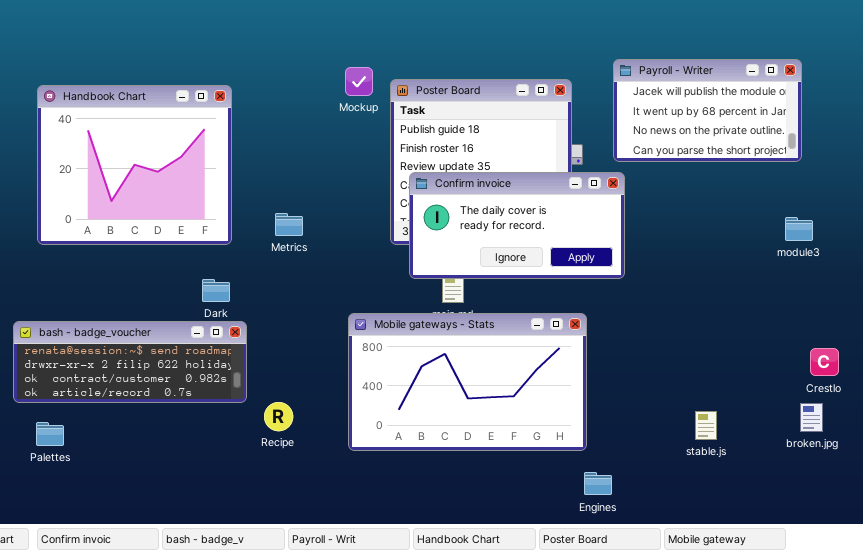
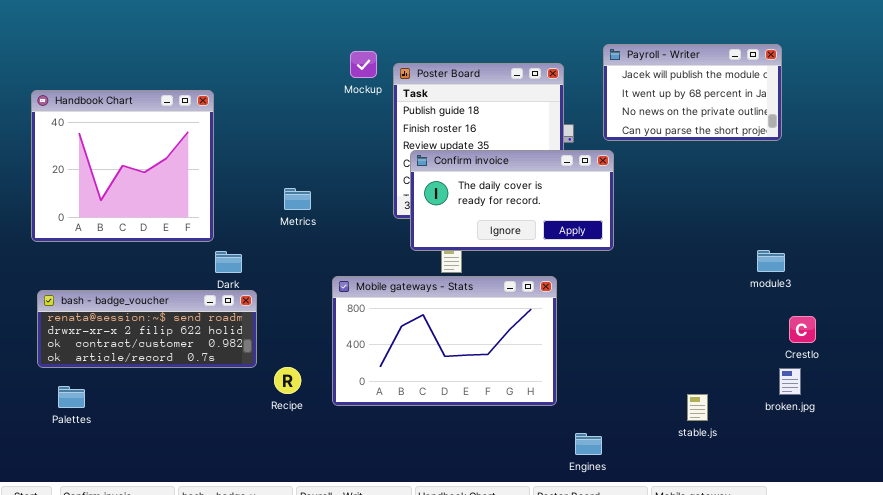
Handbook Chart: [37,85,232,245] -> [31,90,214,242], moved
module3: [785,217,813,241] -> [757,250,785,272], moved
Mobile gateways - Stats: [348,313,587,451] -> [332,276,557,406], moved
stable.js: [695,411,717,440] -> [687,394,708,421], moved

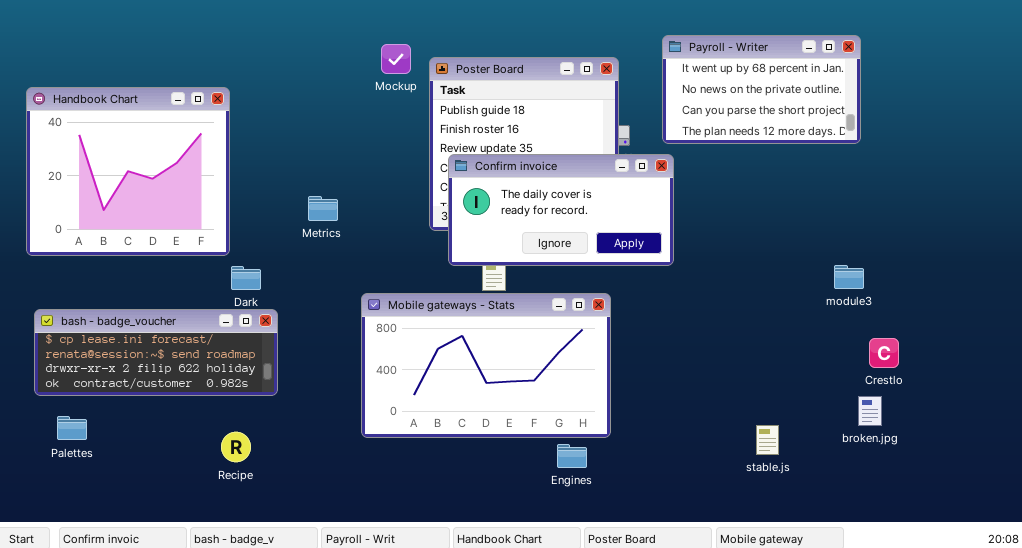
Payroll - Writer: [603,44,782,141] -> [662,35,861,144], scrolled down 1 row
bash - badge_voucher: [37,290,257,368] -> [34,309,278,396], scrolled up 1 row
Recipe: [274,367,301,394] -> [221,432,251,462], moved
Engines: [575,433,602,455] -> [557,444,587,468], moved

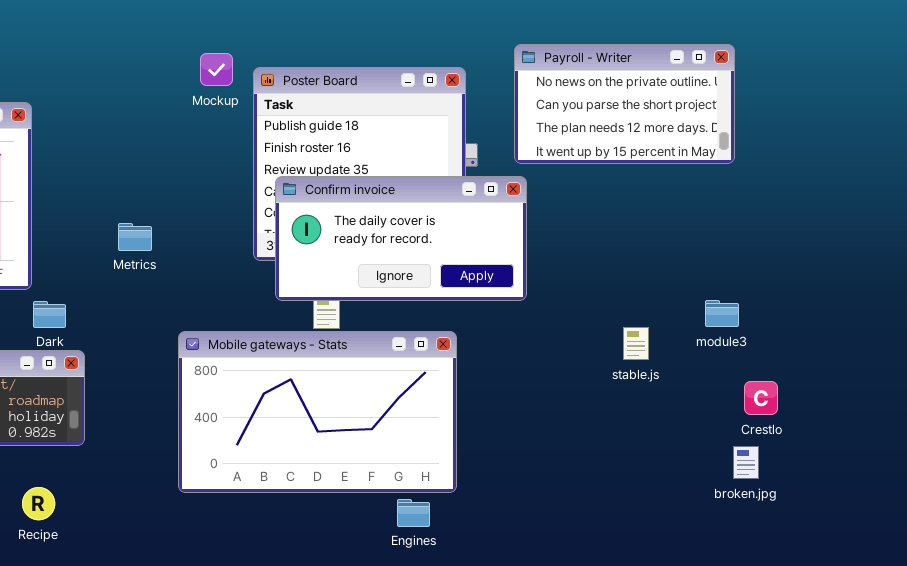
Payroll - Writer: [662,35,861,144] -> [514,44,735,164], scrolled down 1 row
stable.js: [756,425,779,455] -> [623,327,649,360], moved

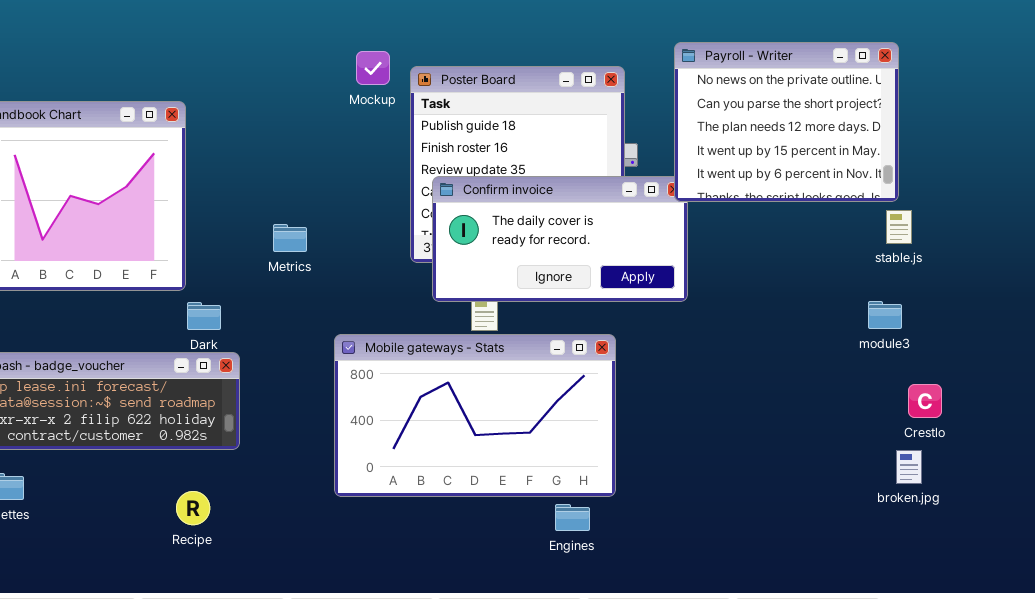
Payroll - Writer: [514,44,735,164] -> [674,42,899,202], resized
stable.js: [623,327,649,360] -> [886,210,912,244], moved

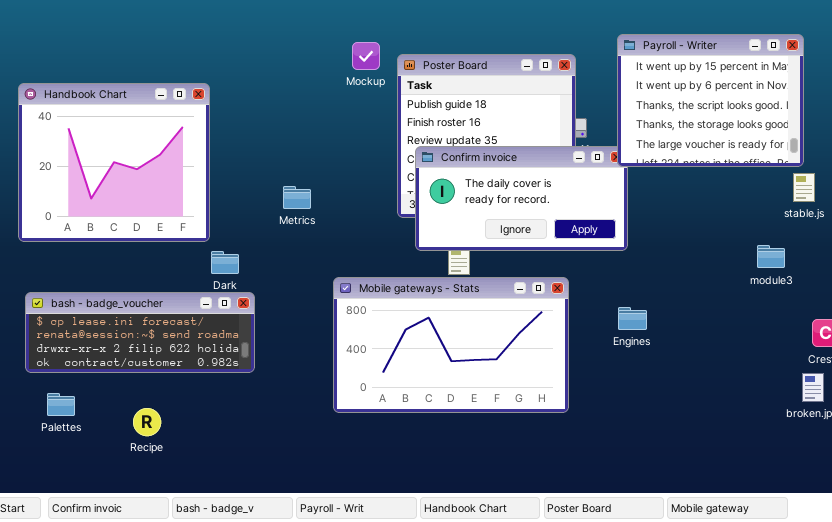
Payroll - Writer: [674,42,899,202] -> [617,34,804,167], scrolled down 3 rows
module3: [868,301,902,329] -> [757,245,785,268], moved
Recipe: [176,491,210,525] -> [133,408,161,436], moved
Engines: [555,504,590,531] -> [618,307,647,330], moved

